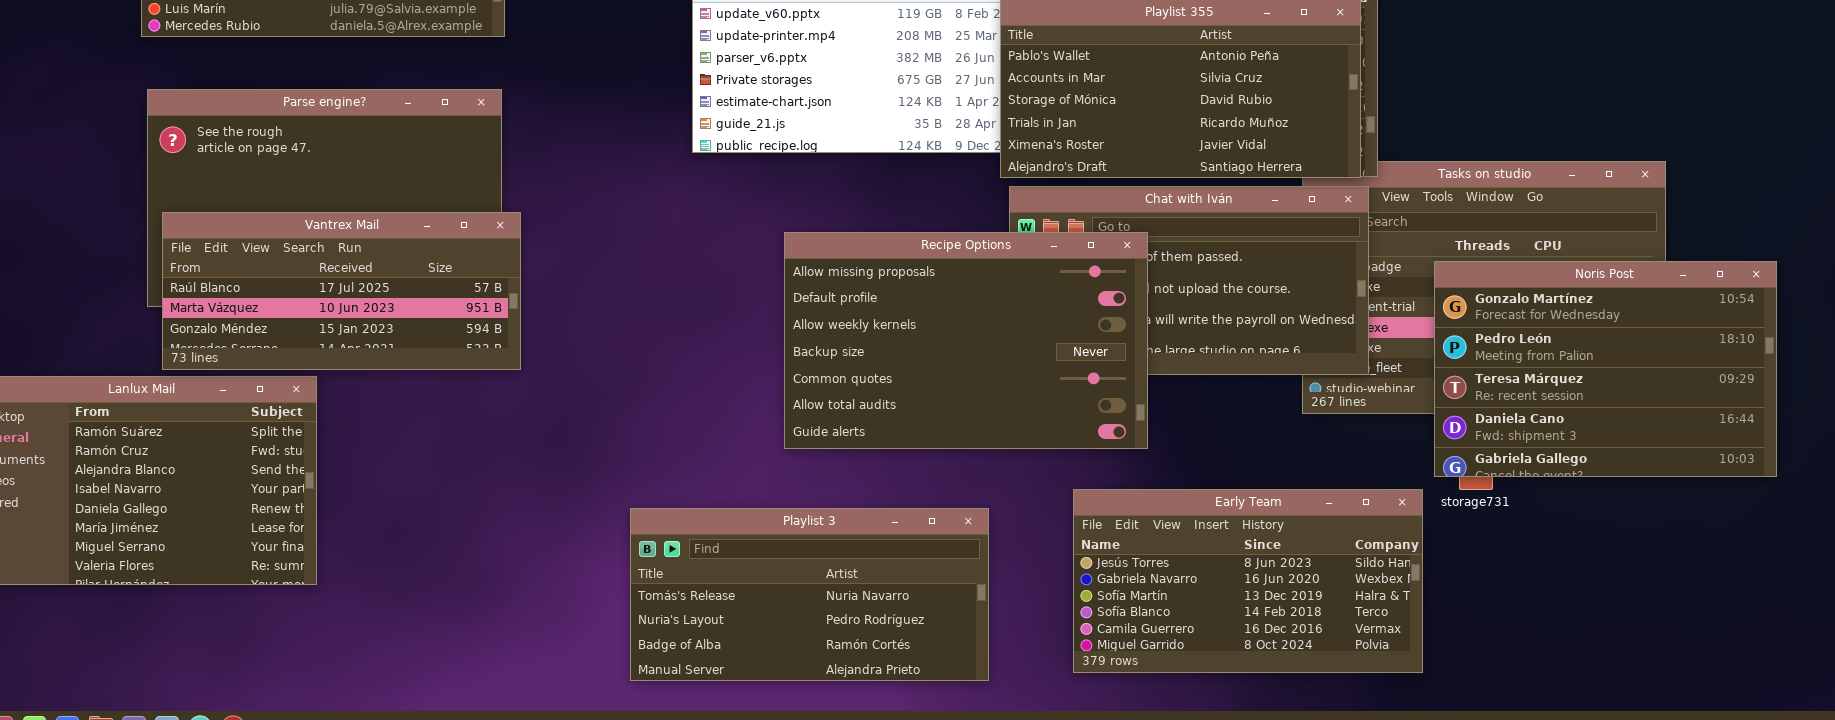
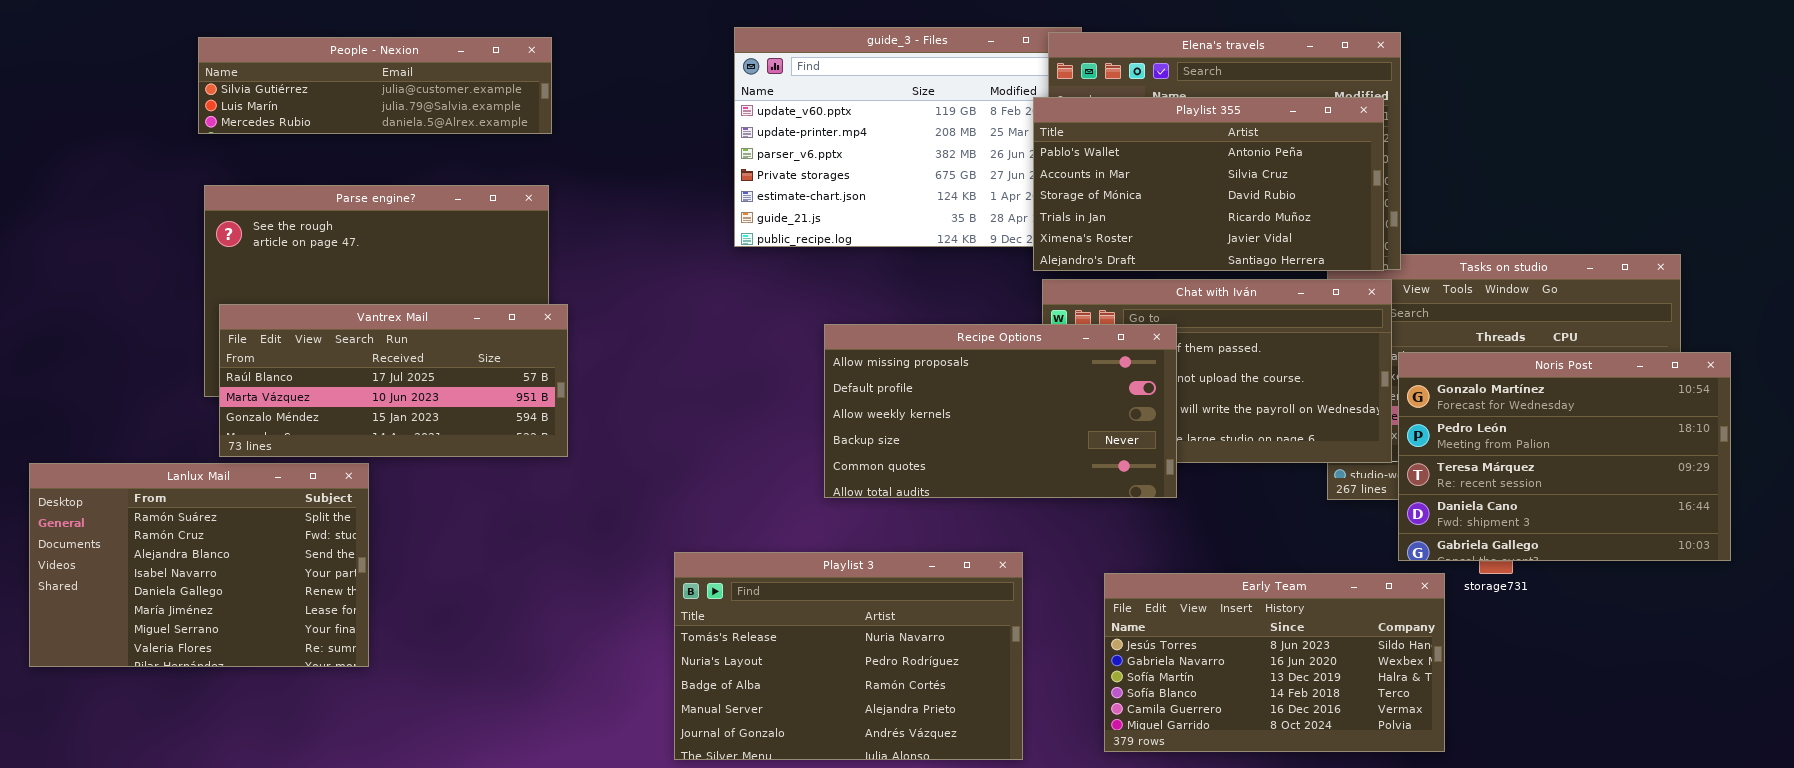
Recipe Options: [784,232,1148,449] -> [824,324,1177,498], resized
Noris Post: [1434,261,1777,477] -> [1398,352,1731,561], moved
Playlist 3: [630,508,989,681] -> [674,552,1023,760], resized

